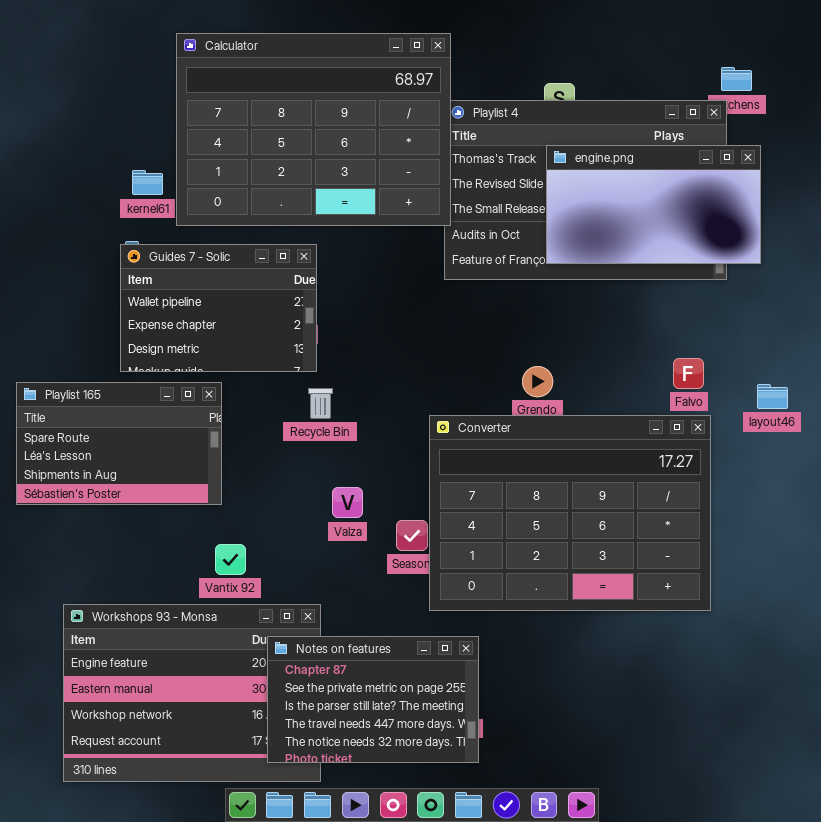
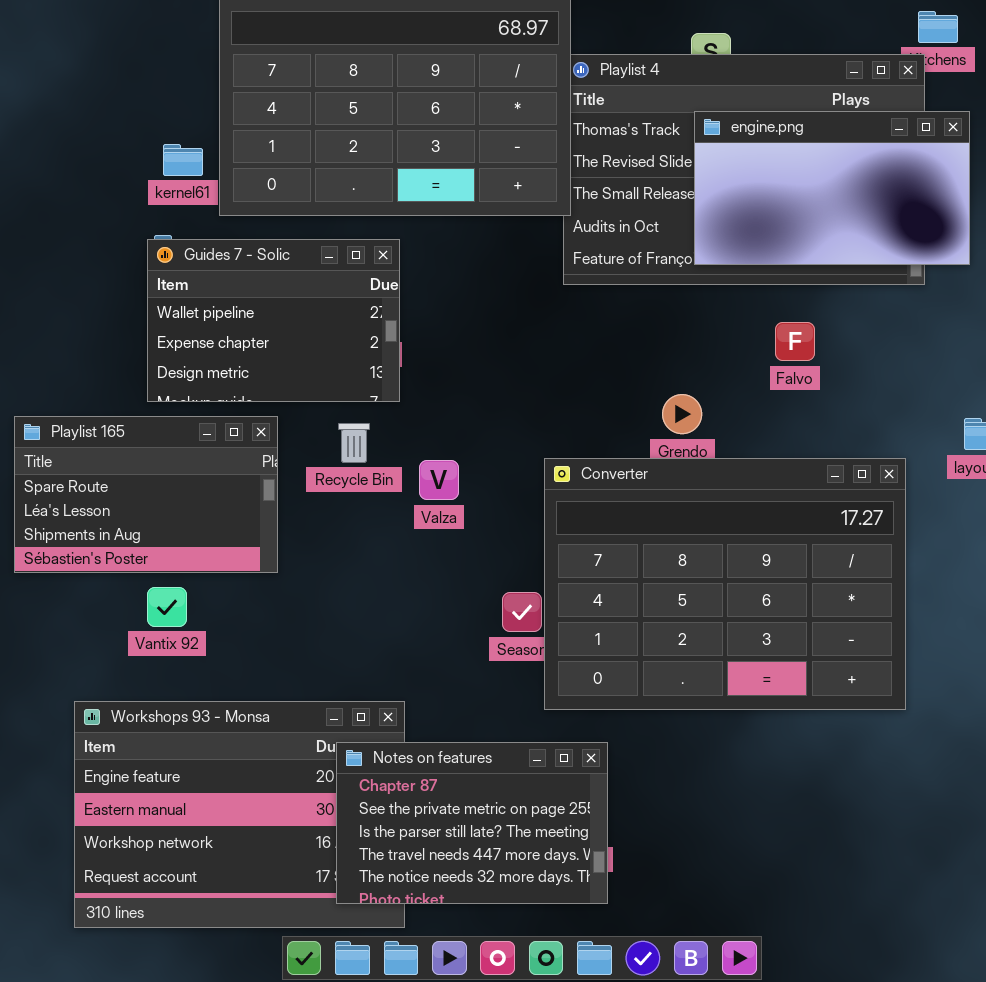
Falvo: [673,358,704,389] -> [775,322,815,361], moved
Recycle Bin: [308,388,333,419] -> [338,423,370,463], moved
Valza: [332,487,363,518] -> [419,460,459,500], moved
Vantix 92: [215,544,246,575] -> [147,587,187,627], moved

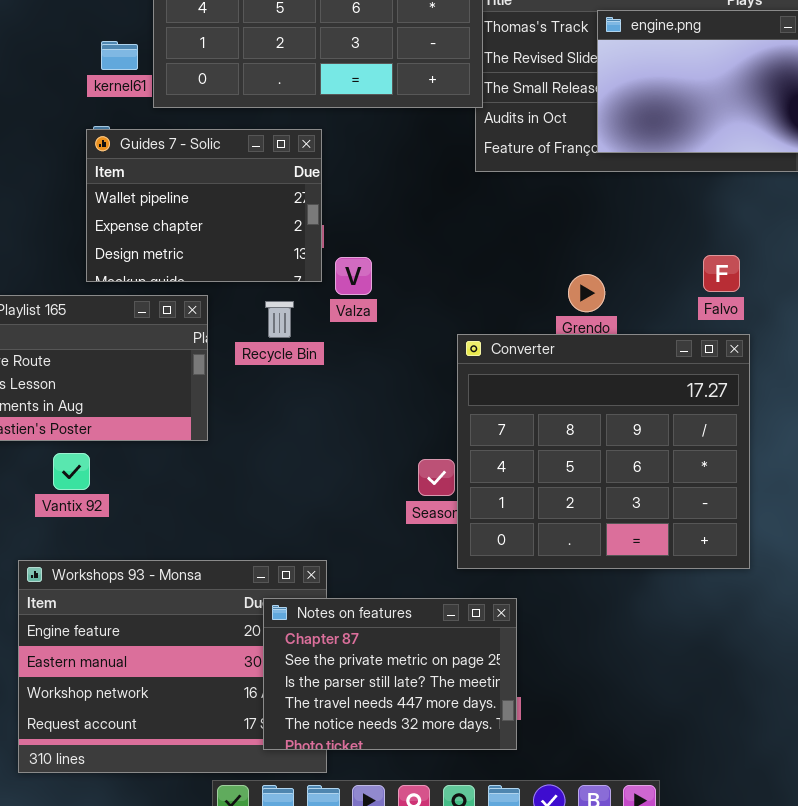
Falvo: [775,322,815,361] -> [703,255,740,292], moved
Converter: [544,458,906,710] -> [457,334,750,569], resized
Valza: [419,460,459,500] -> [335,257,372,295], moved
Vantix 92: [147,587,187,627] -> [53,453,90,490], moved

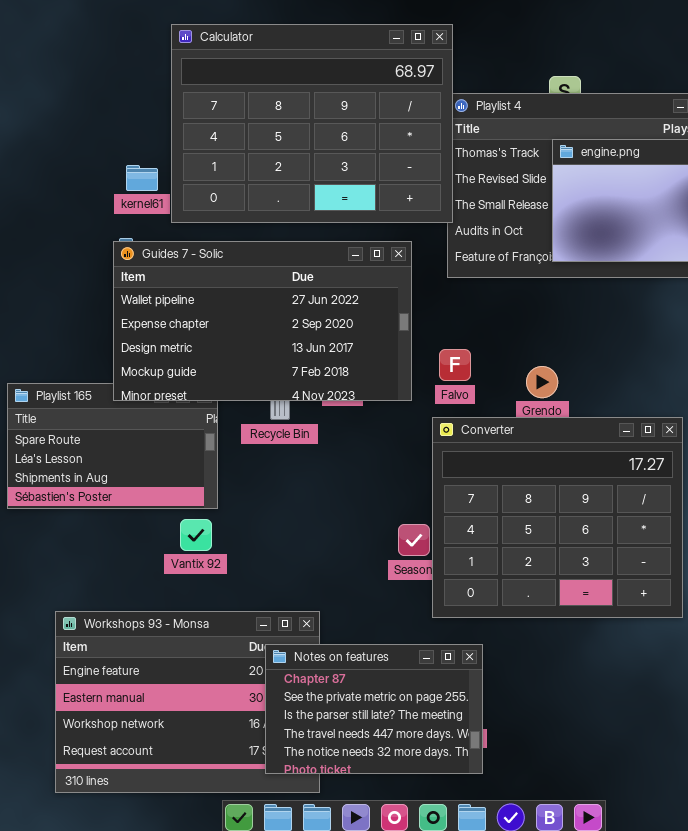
Guides 7 - Solic: [86,129,322,282] -> [113,241,412,401], resized
Falvo: [703,255,740,292] -> [439,349,471,381], moved
Vantix 92: [53,453,90,490] -> [180,519,212,551], moved

